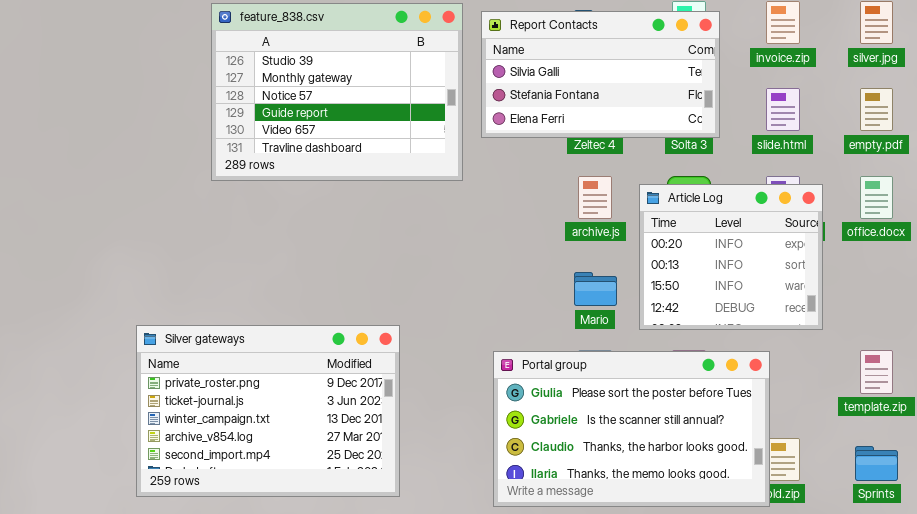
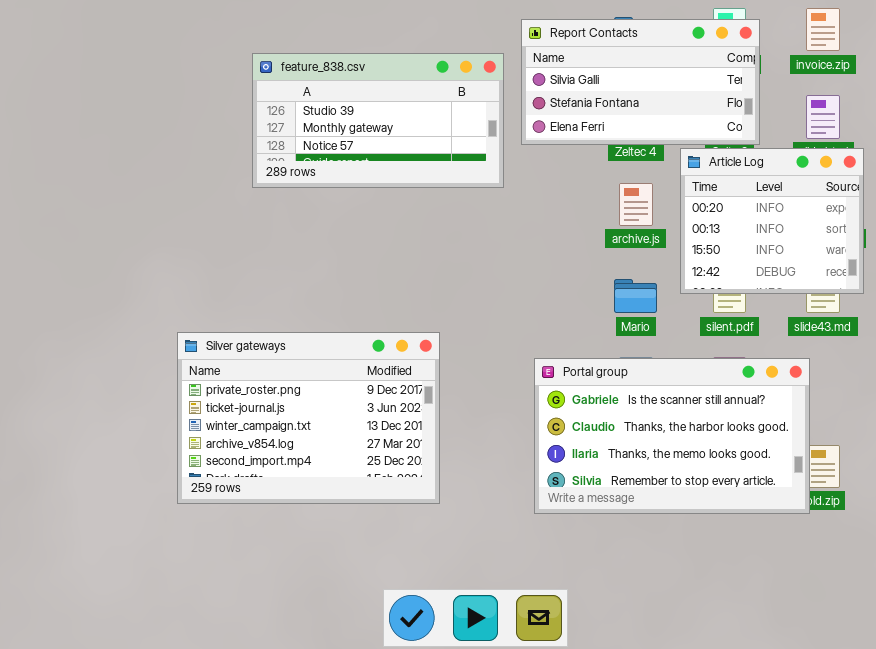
feature_838.csv: [211,3,463,181] -> [252,53,504,188], resized
Article Log: [639,184,823,330] -> [680,148,864,294], moved
Portal group: [493,351,770,507] -> [534,358,810,514], scrolled down 1 row

